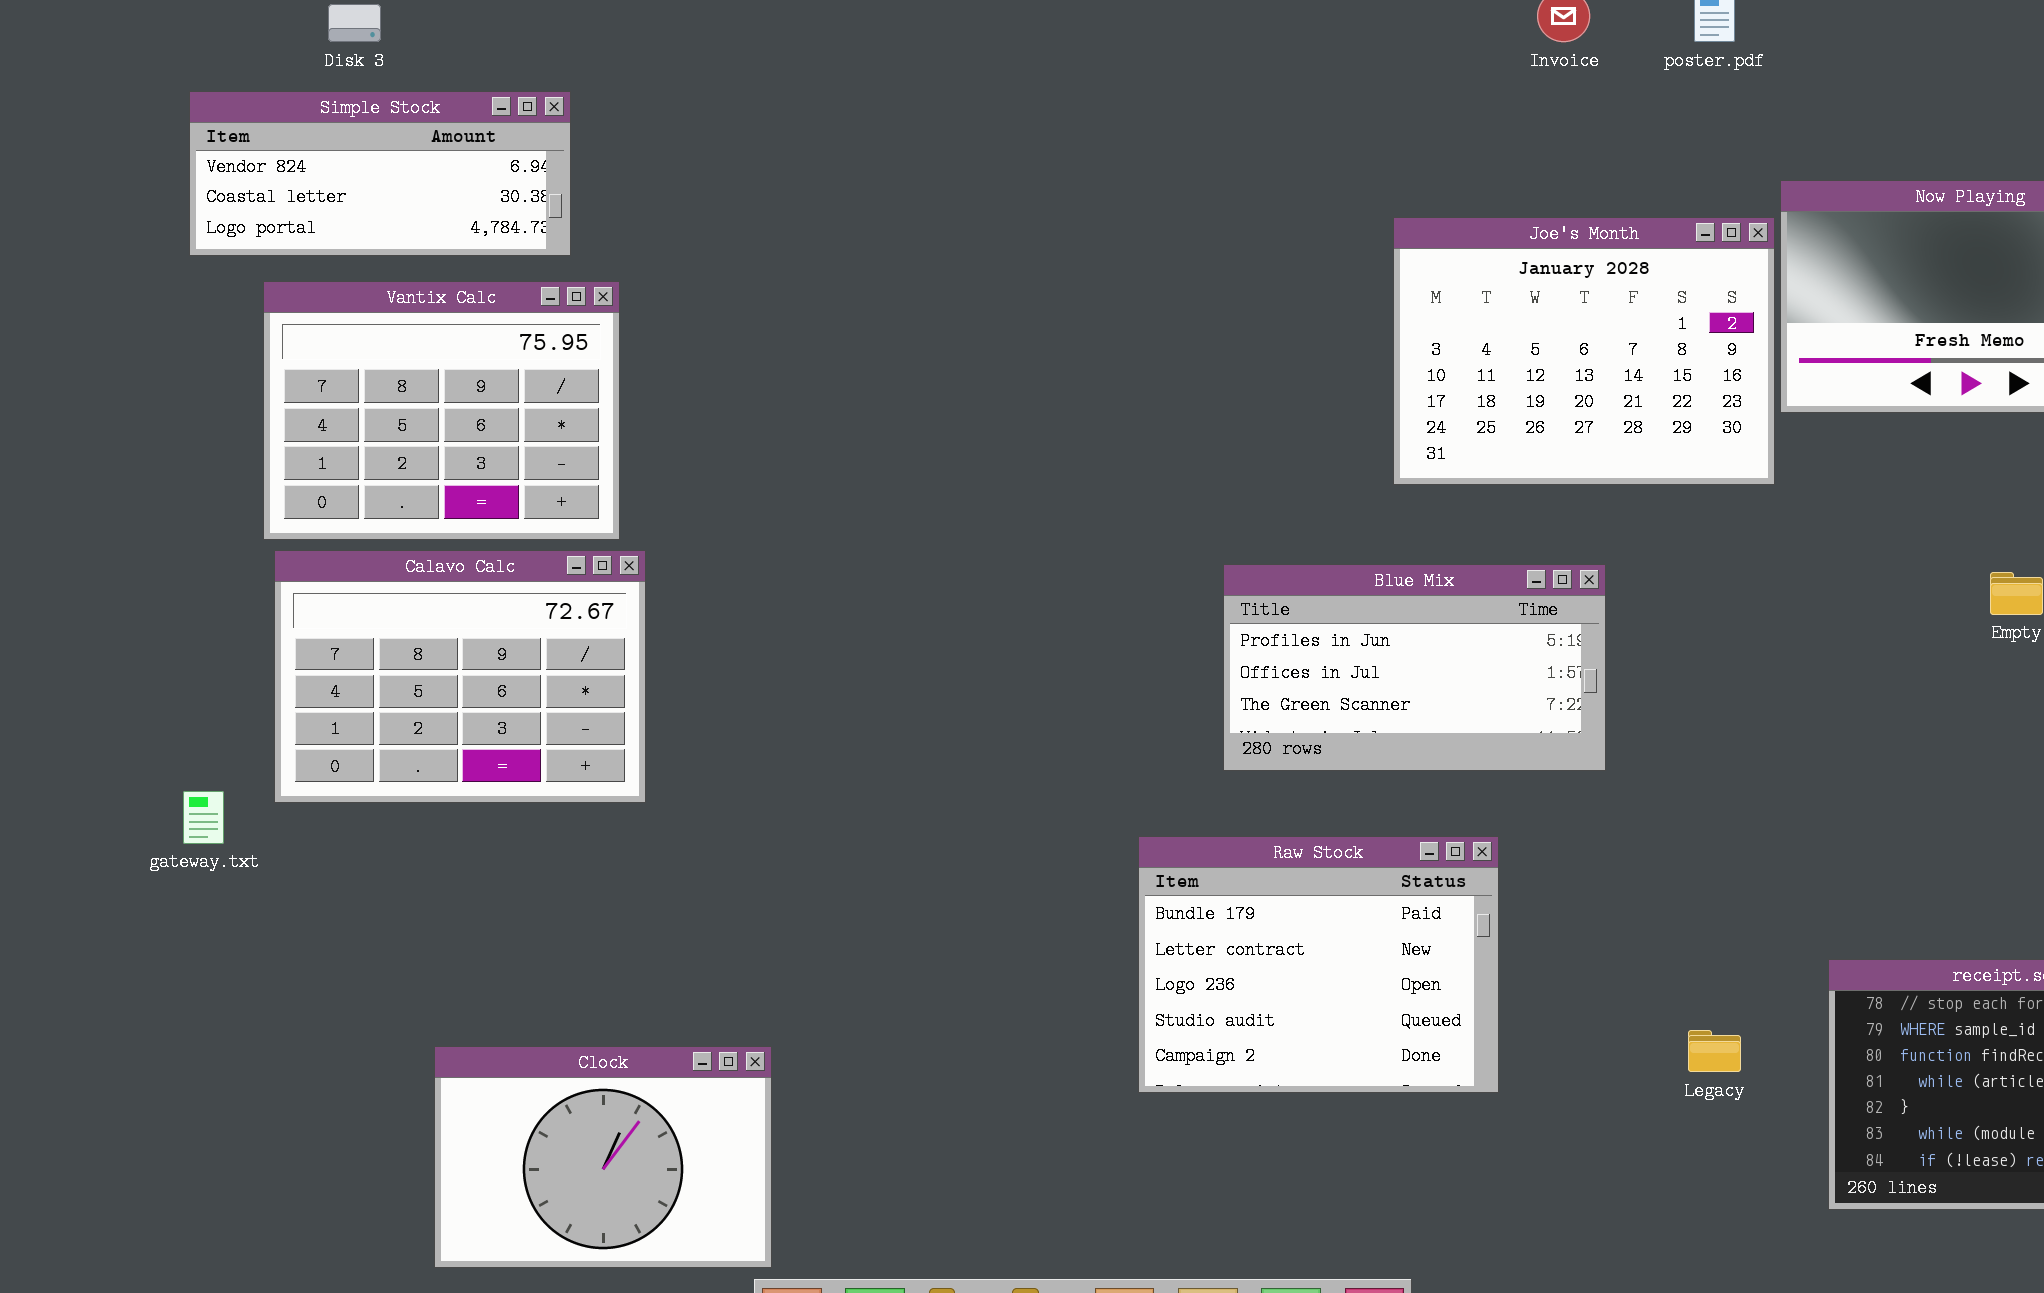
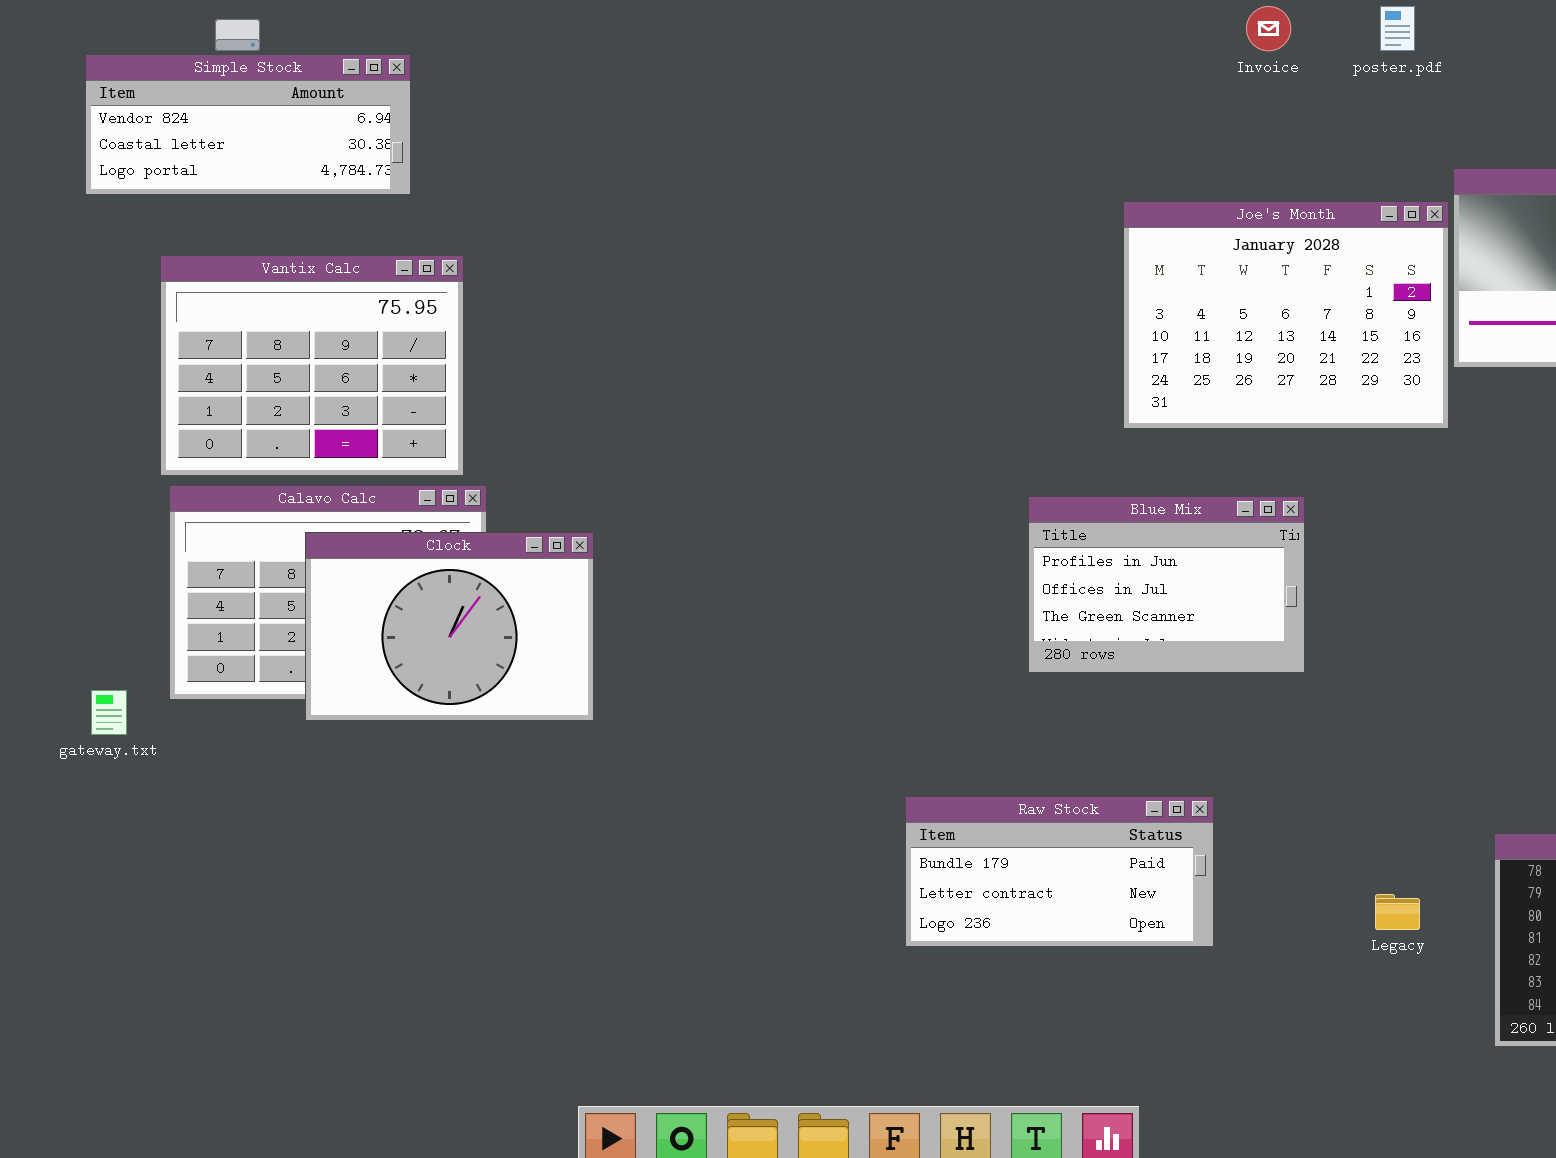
Simple Stock: [189,91,571,256] -> [85,54,411,195], moved
Blue Mix: [1223,564,1606,771] -> [1028,496,1305,673], resized
Raw Stock: [1138,836,1499,1093] -> [905,796,1214,947], resized
Clock: [434,1046,772,1268] -> [305,532,594,721], moved

